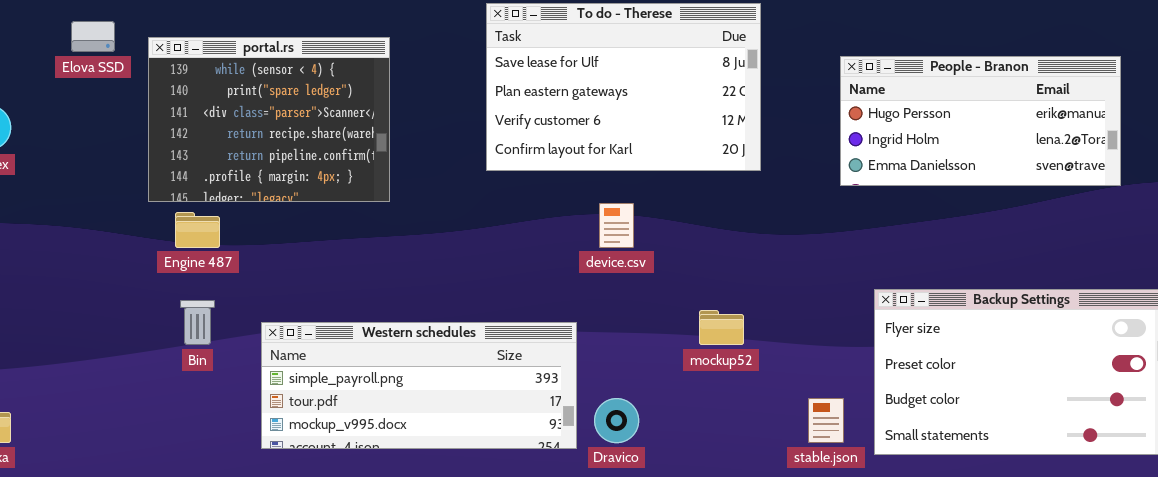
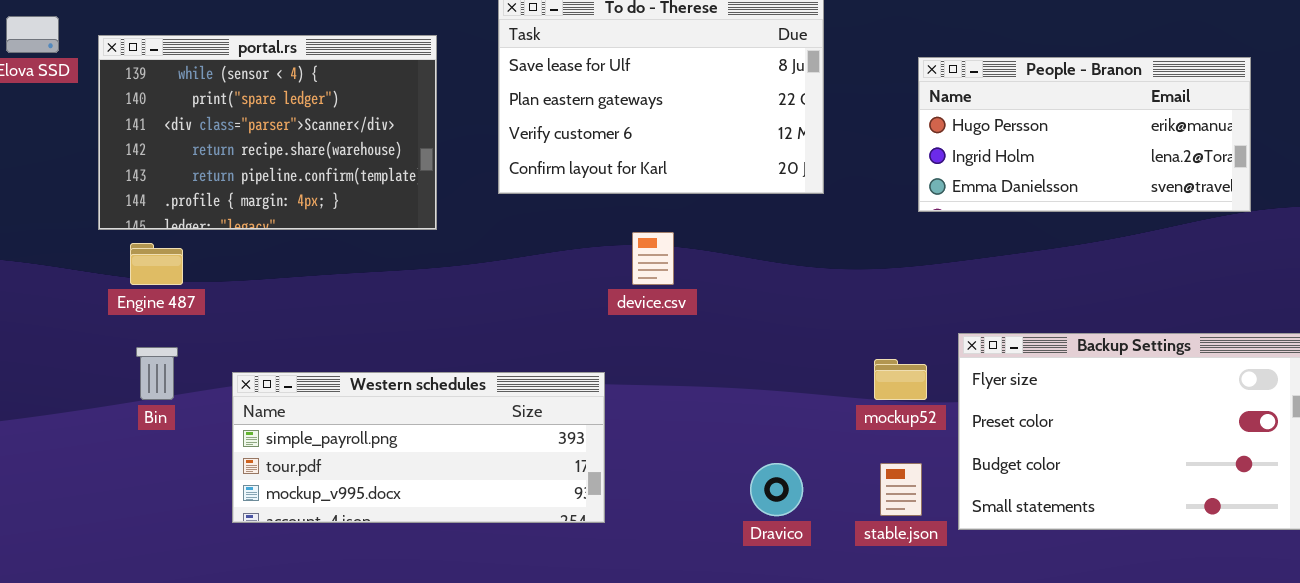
portal.rs: [148,37,390,202] -> [98,35,437,230], resized
mockup52: [699,310,744,345] -> [874,359,927,400], moved
Dravico: [594,398,639,443] -> [750,463,803,516], moved

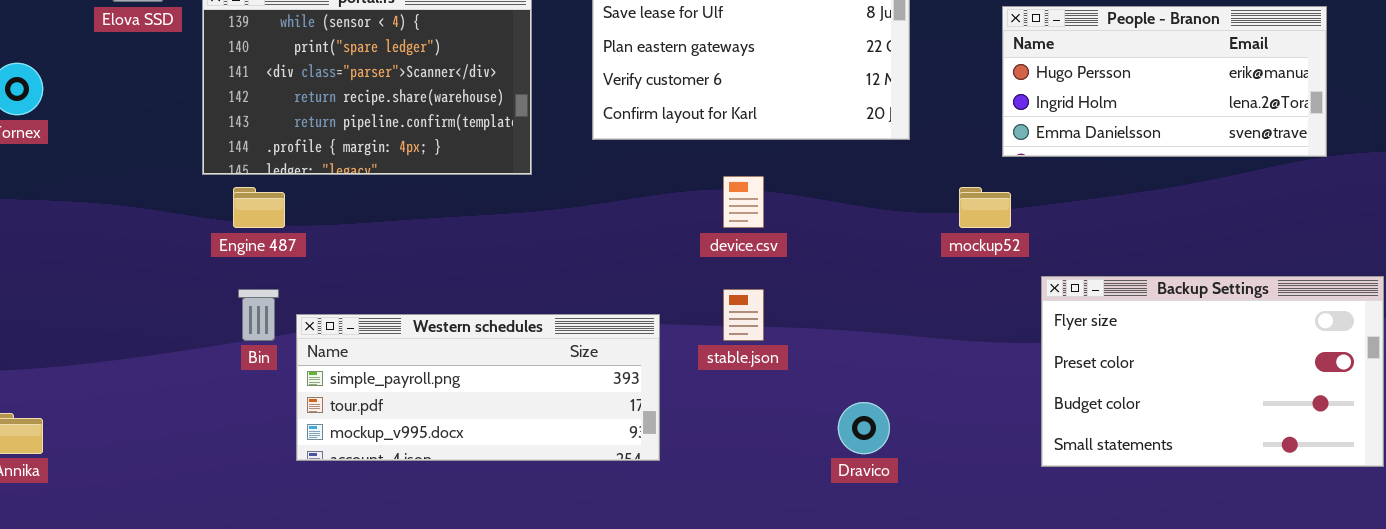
mockup52: [874,359,927,400] -> [959,187,1011,228], moved
Western schedules: [232,372,605,523] -> [296,314,660,461], moved
stable.json: [880,463,922,516] -> [723,289,764,341], moved

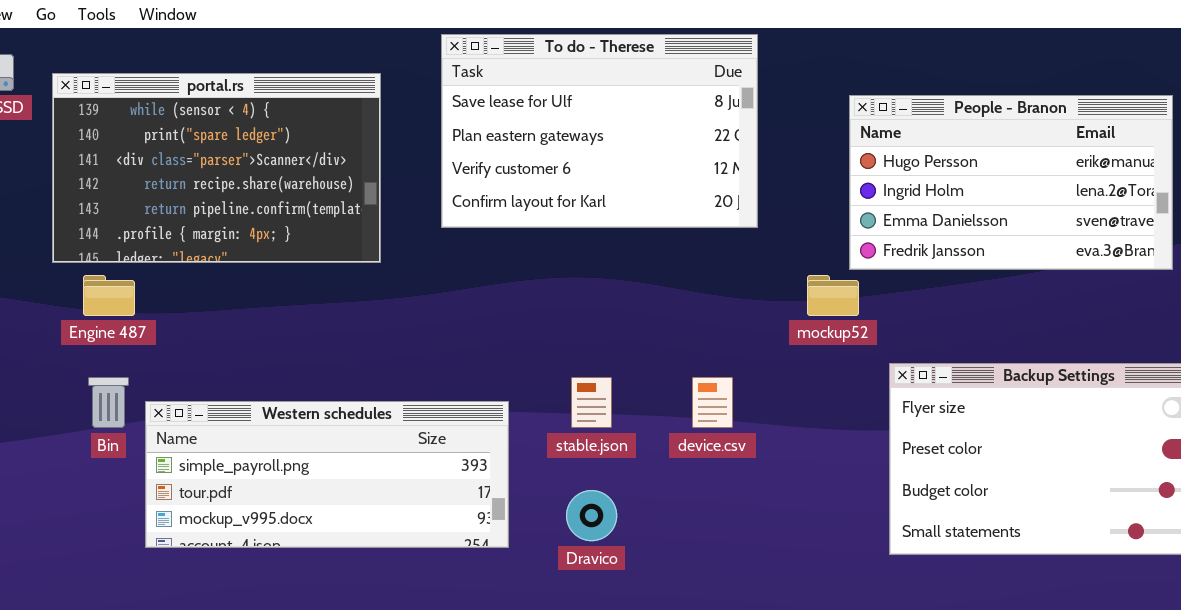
People - Branon: [1002,6,1327,157] -> [849,95,1173,270], resized
device.csv: [723,176,764,228] -> [692,377,733,428], moved
Dravico: [838,402,890,454] -> [566,490,617,541], moved

